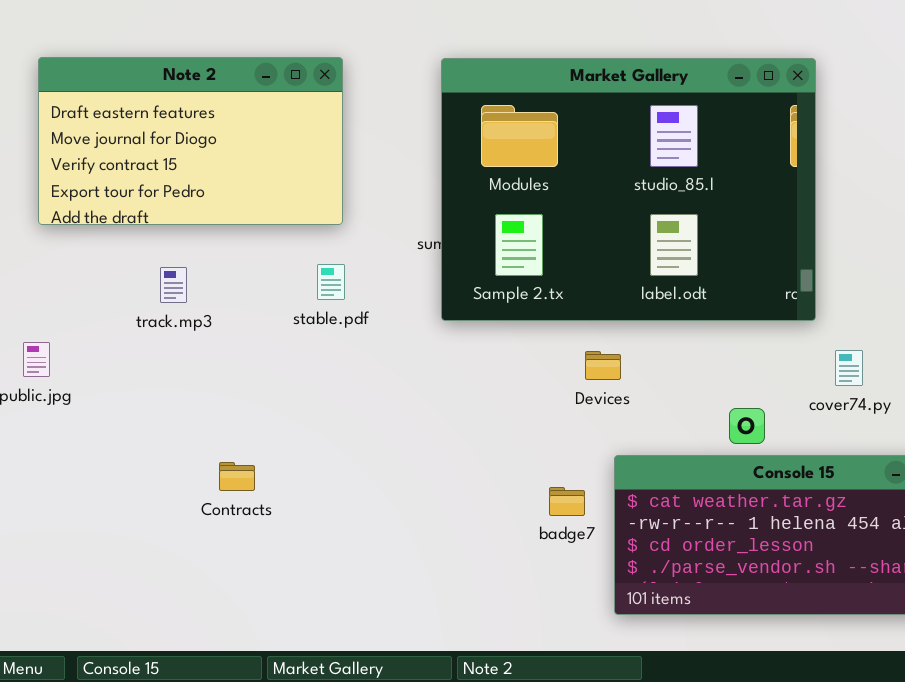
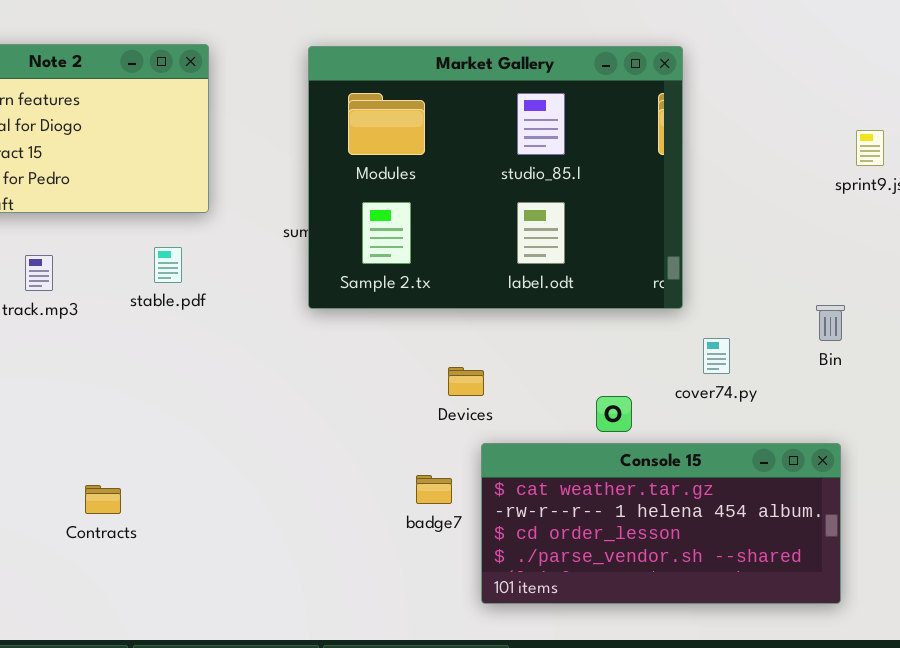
stable.pdf: [317,264,345,300] -> [154,247,182,283], moved
Devices: [585,351,621,380] -> [448,367,484,396], moved
Contracts: [219,462,255,491] -> [85,485,121,514], moved

